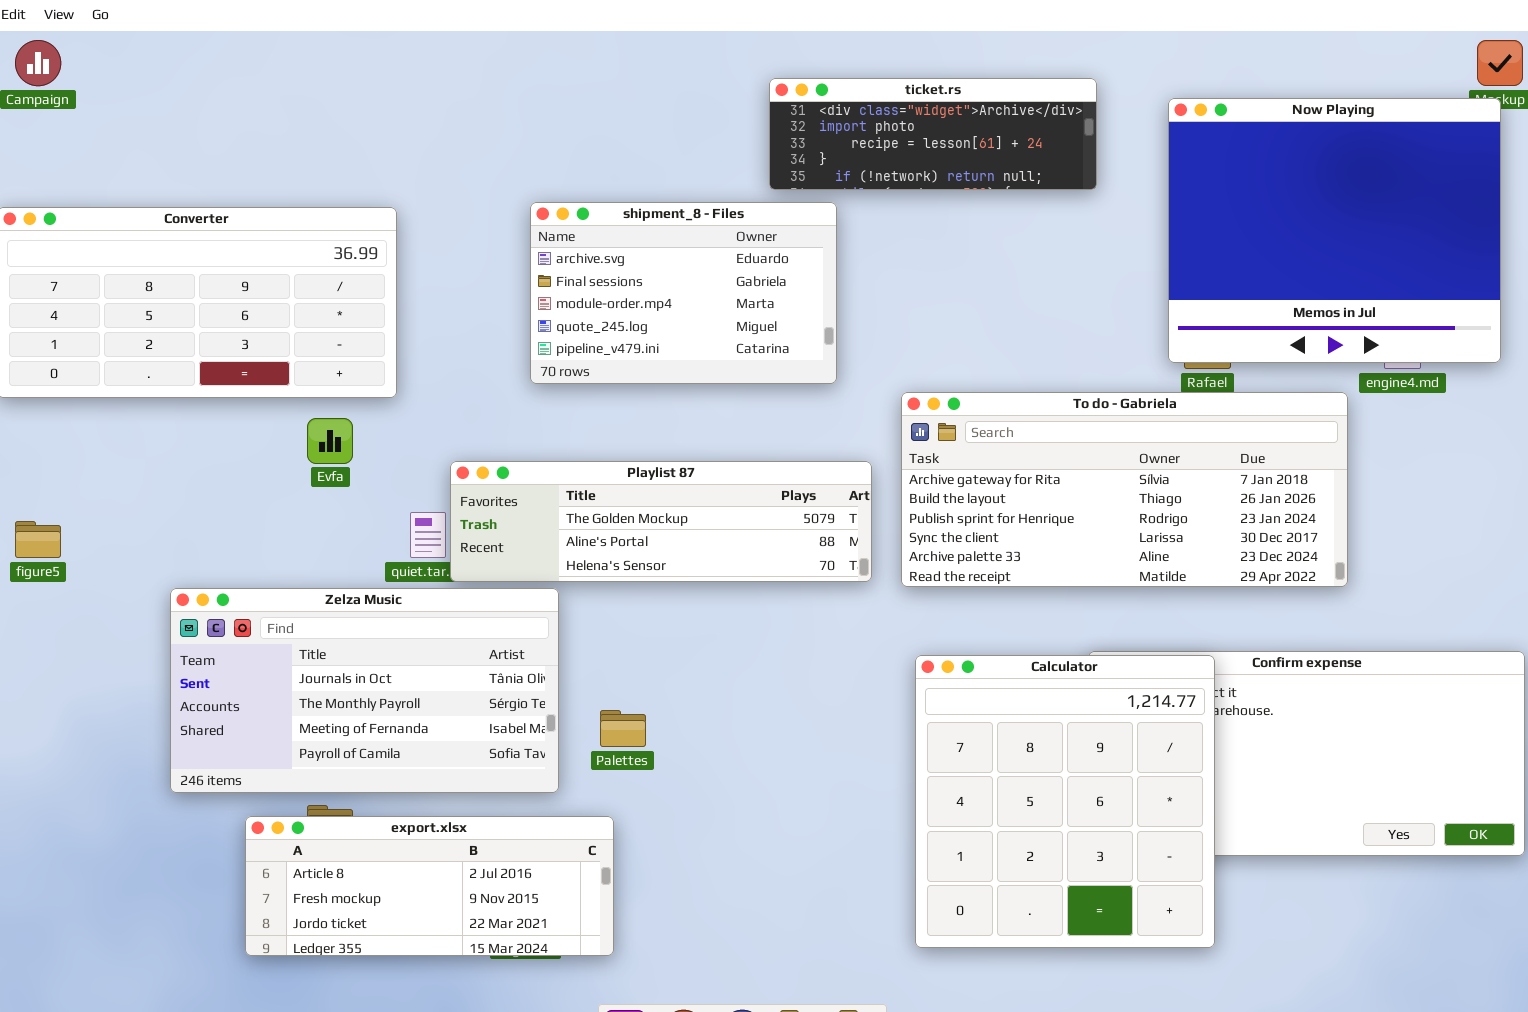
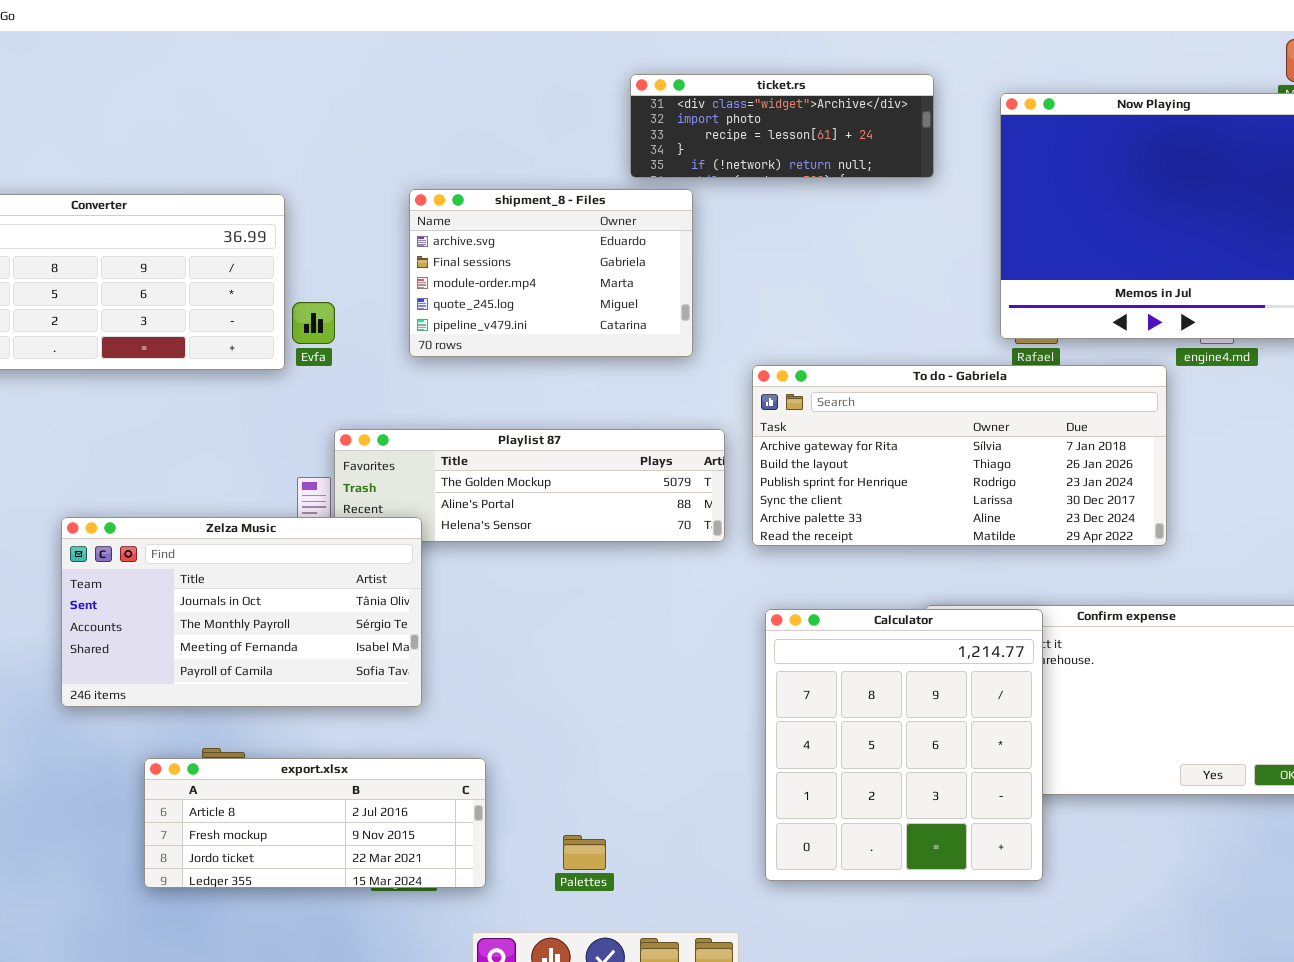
Evfa: [307,418,353,464] -> [292,302,335,344], moved
Zelza Music: [170,588,559,793] -> [61,517,422,707], moved
Palettes: [600,710,646,747] -> [563,835,606,870], moved

